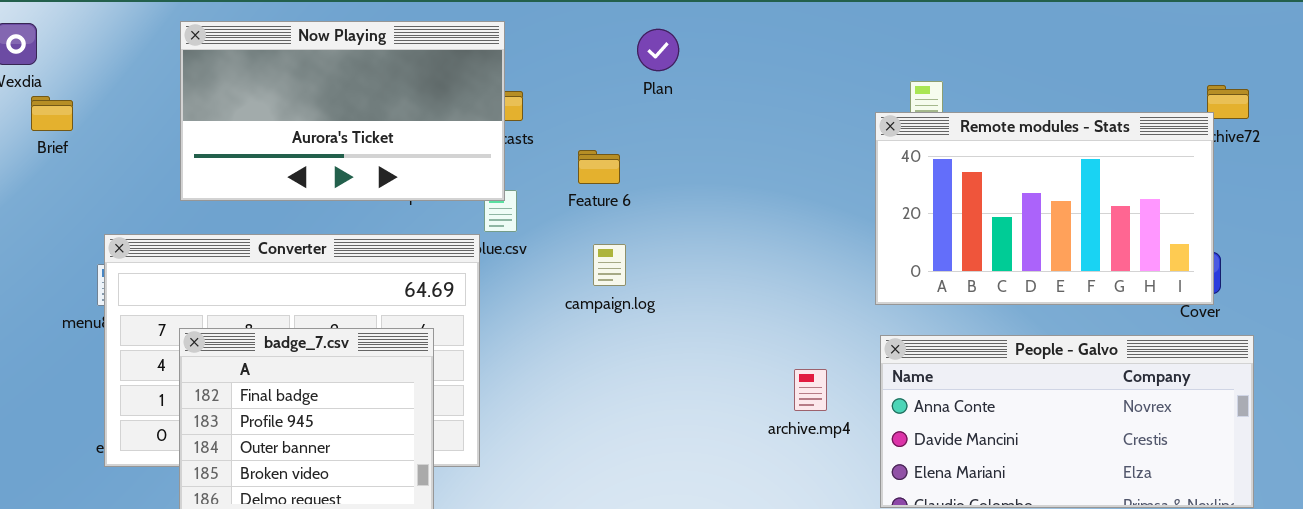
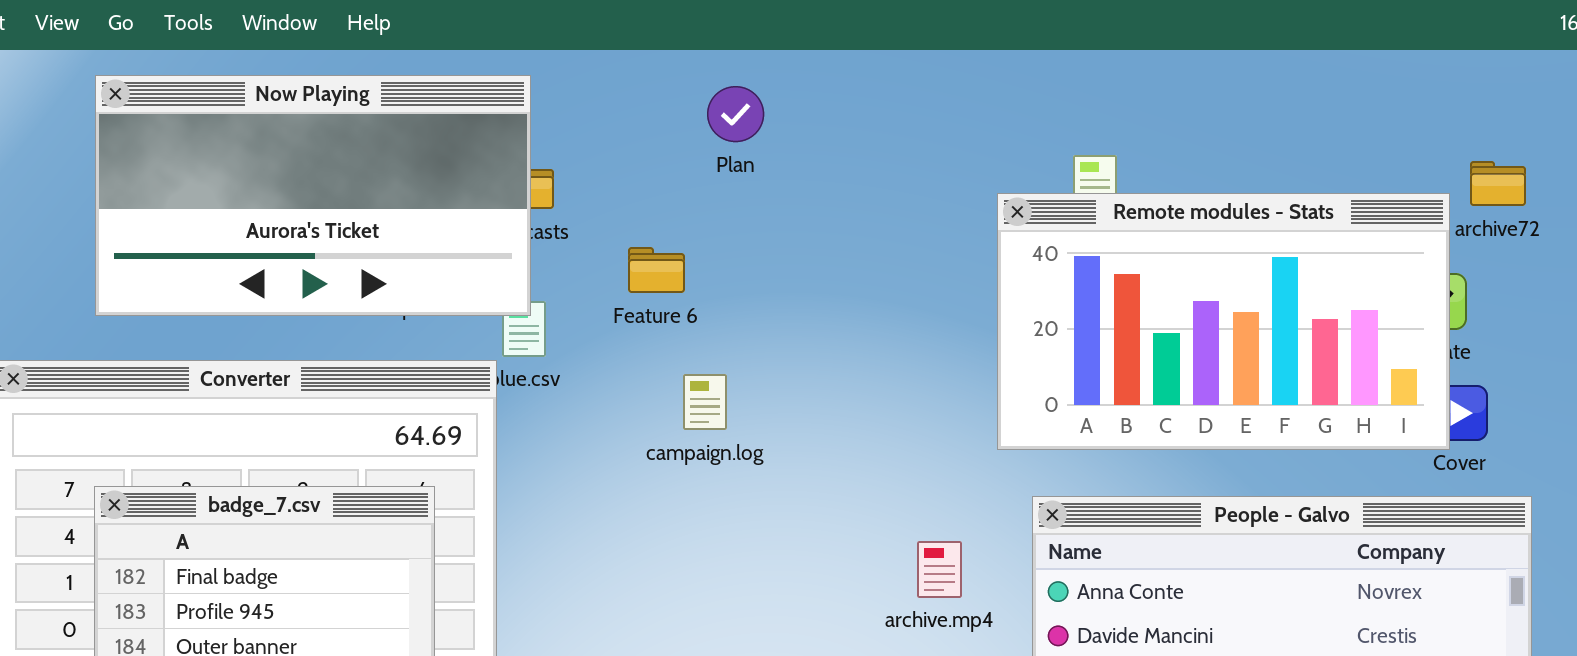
Remote modules - Stats: [875,112,1214,305] -> [997,193,1450,450], moved
campaign.log: [593,244,626,286] -> [683,374,727,430], moved

